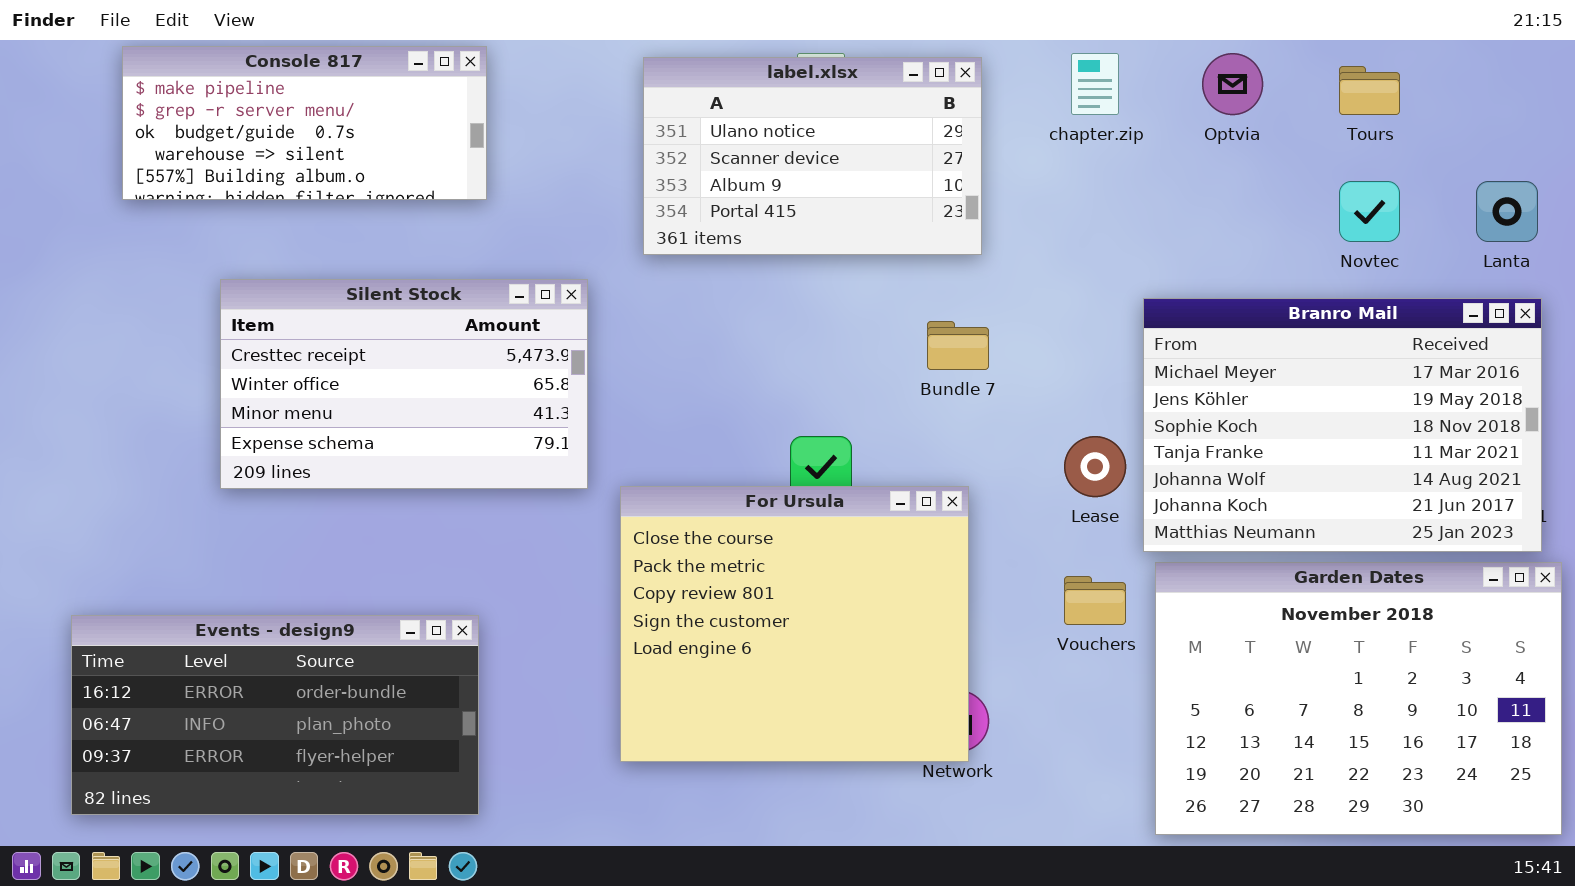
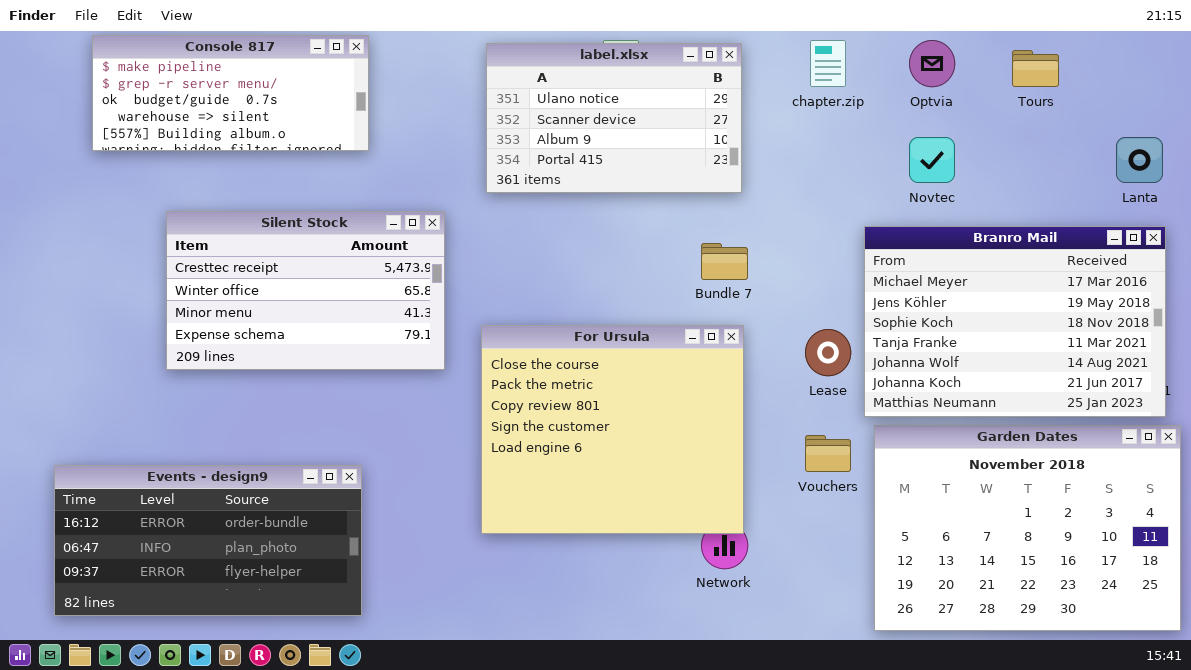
Novtec: [1339,181,1400,242] -> [909,137,955,183], moved
For Ursula: [620,486,969,762] -> [481,325,744,534], moved

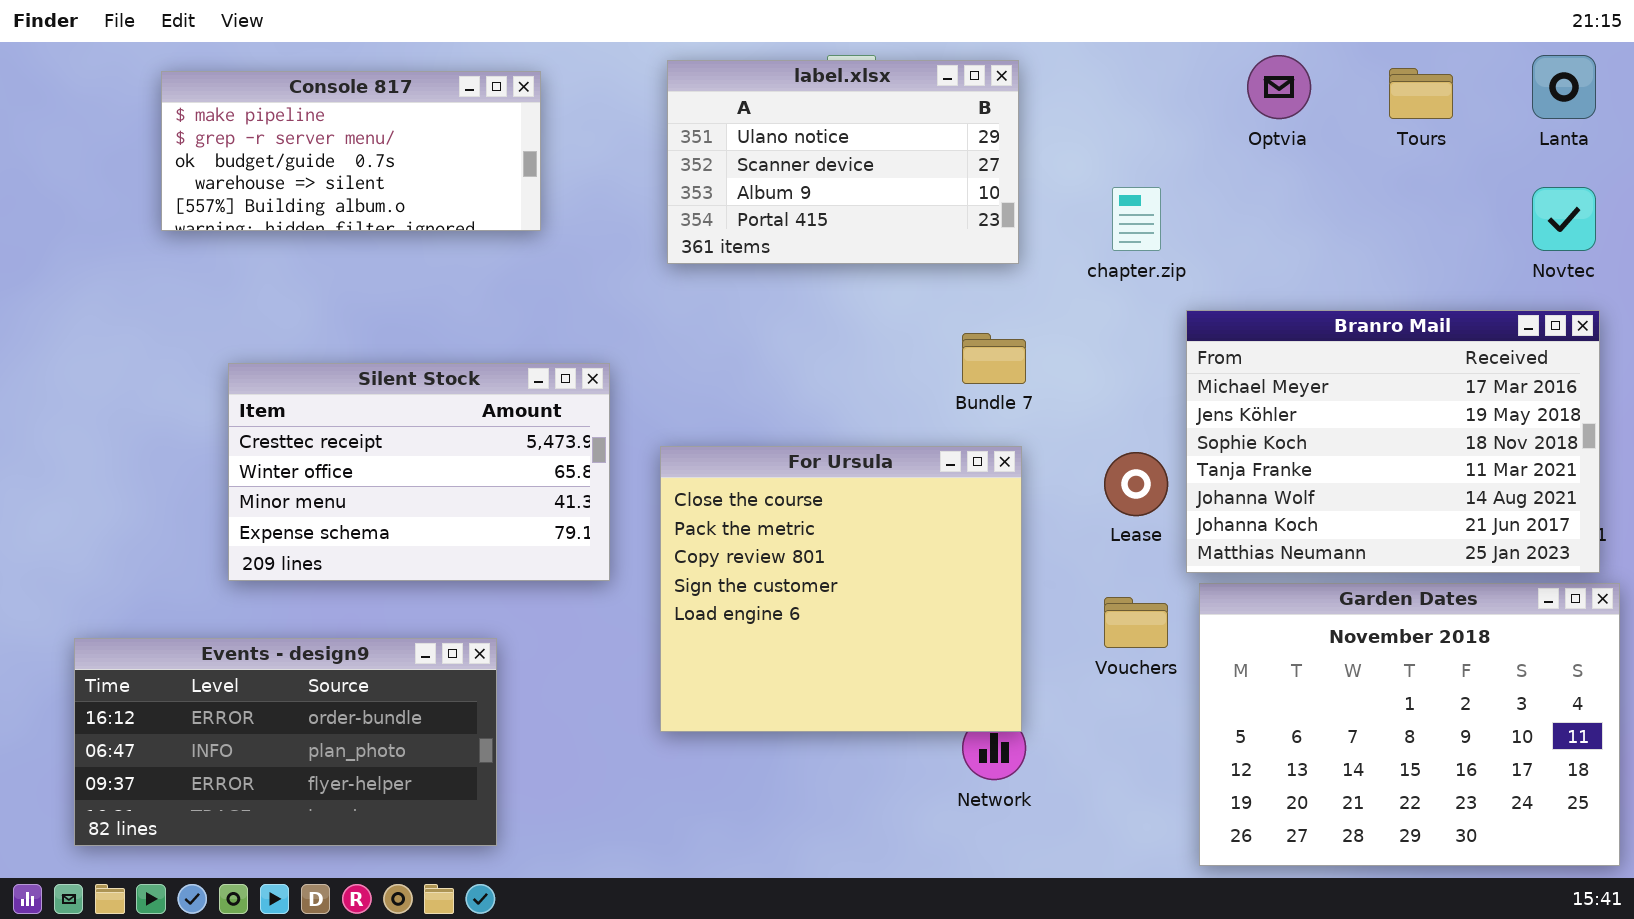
Console 817: [92,35,369,151] -> [161,71,541,231], moved
chapter.zip: [810,40,846,87] -> [1112,187,1161,251], moved
Novtec: [909,137,955,183] -> [1532,187,1596,251], moved
Lanta: [1116,137,1163,183] -> [1532,55,1596,119], moved
Silent Stock: [166,211,445,370] -> [228,363,610,581], moved

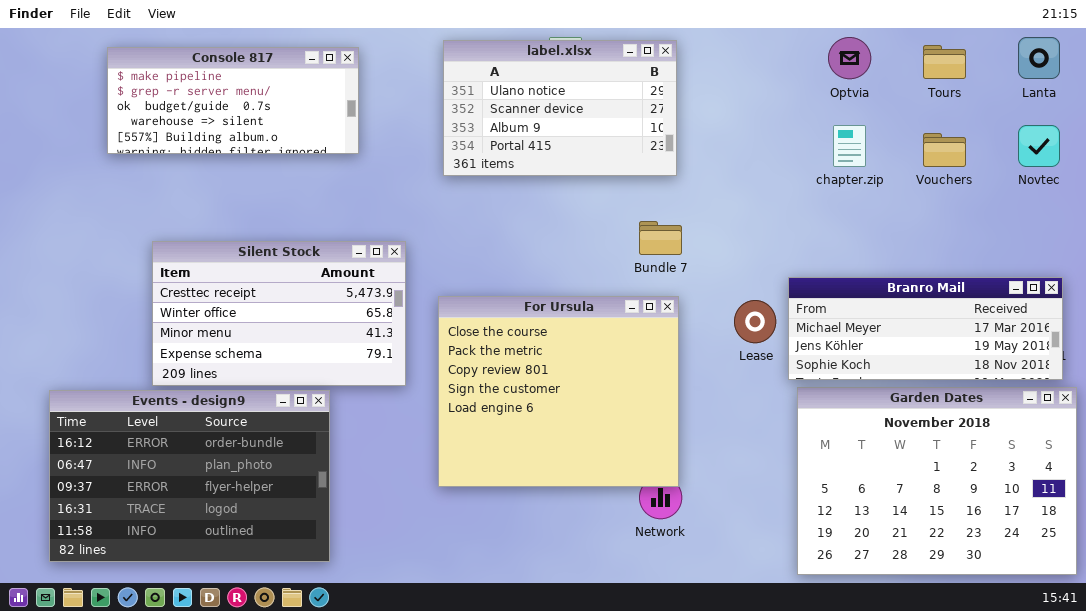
chapter.zip: [1112,187,1161,251] -> [833,125,866,167], moved
Branro Mail: [1186,310,1600,573] -> [788,277,1063,380], resized
Vouchers: [1104,597,1168,648] -> [923,133,966,167], moved
Events - design9: [74,638,497,846] -> [49,390,330,562], resized

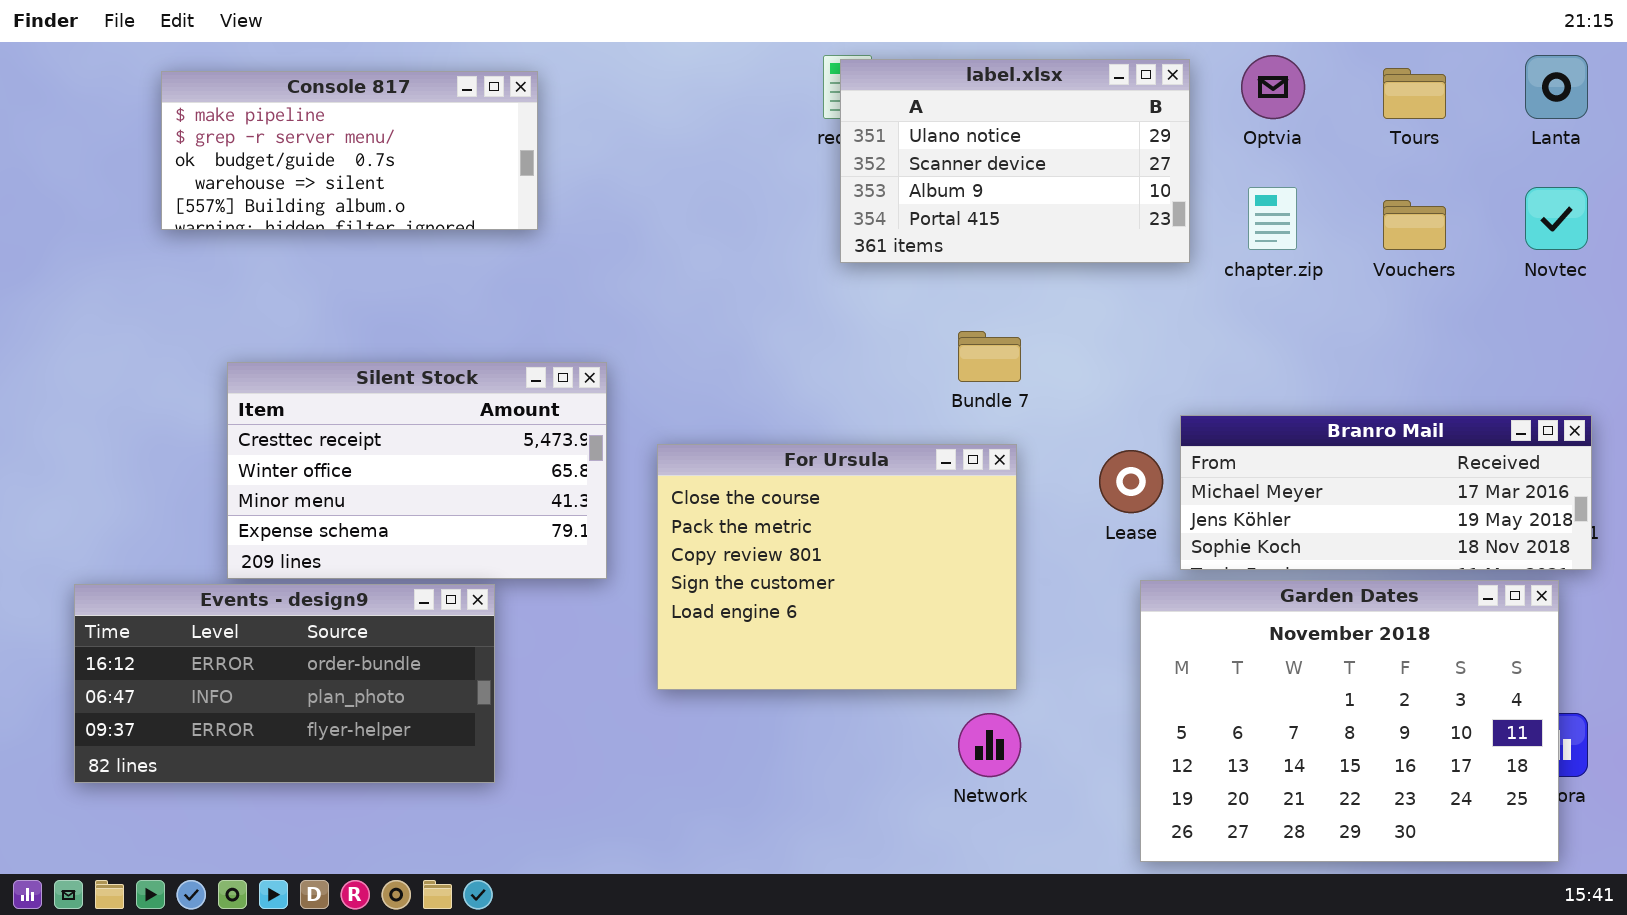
label.xlsx: [443,40,677,176] -> [840,59,1190,263], moved
For Ursula: [438,296,679,487] -> [657,444,1017,690], resized
Garden Dates: [797,387,1077,575] -> [1140,580,1559,862], moved
Events - design9: [49,390,330,562] -> [74,584,495,783], resized

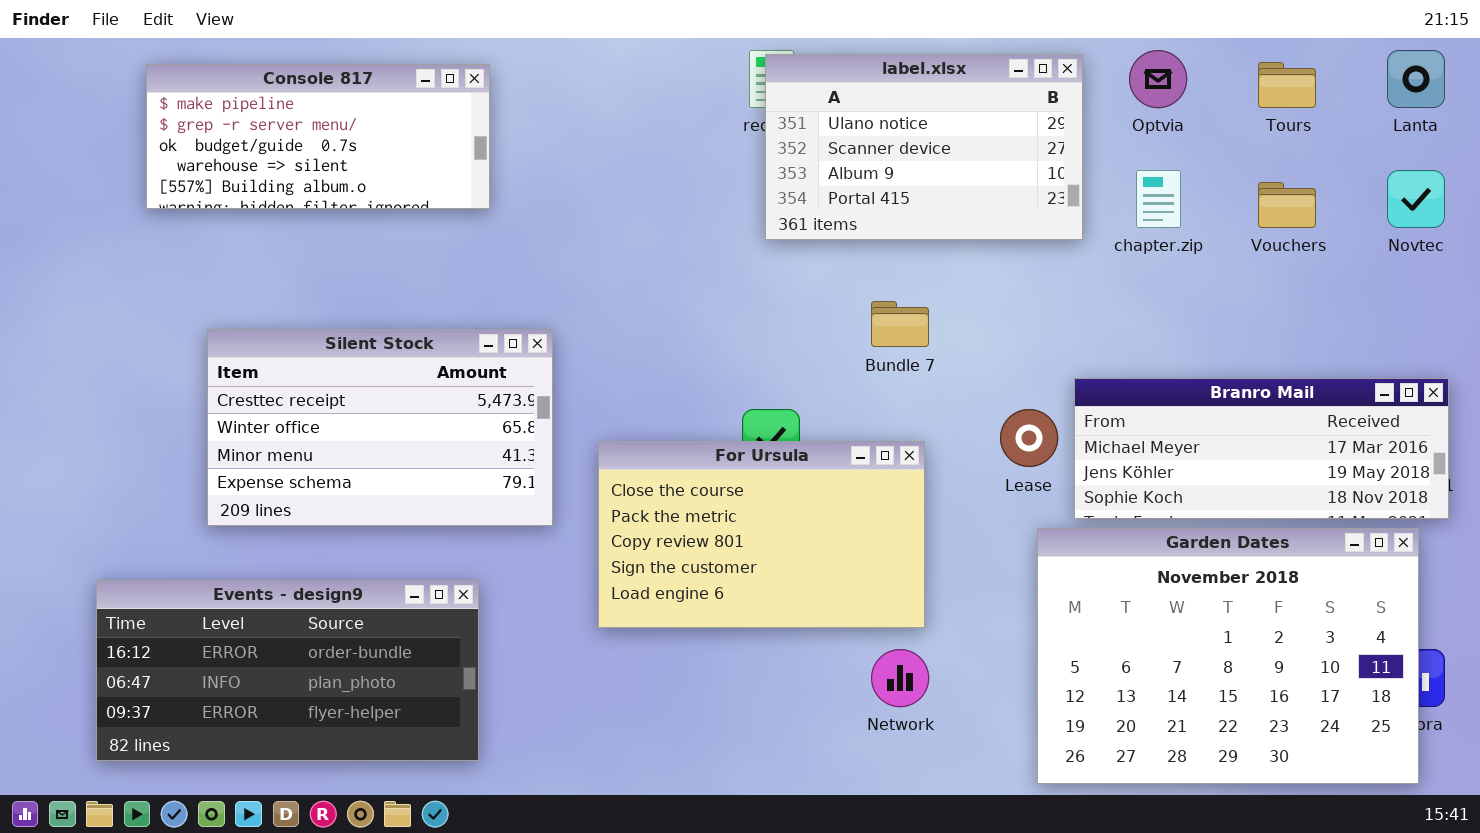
For Ursula: [657,444,1017,690] -> [598,441,925,628], resized
Events - design9: [74,584,495,783] -> [96,580,479,761], moved

